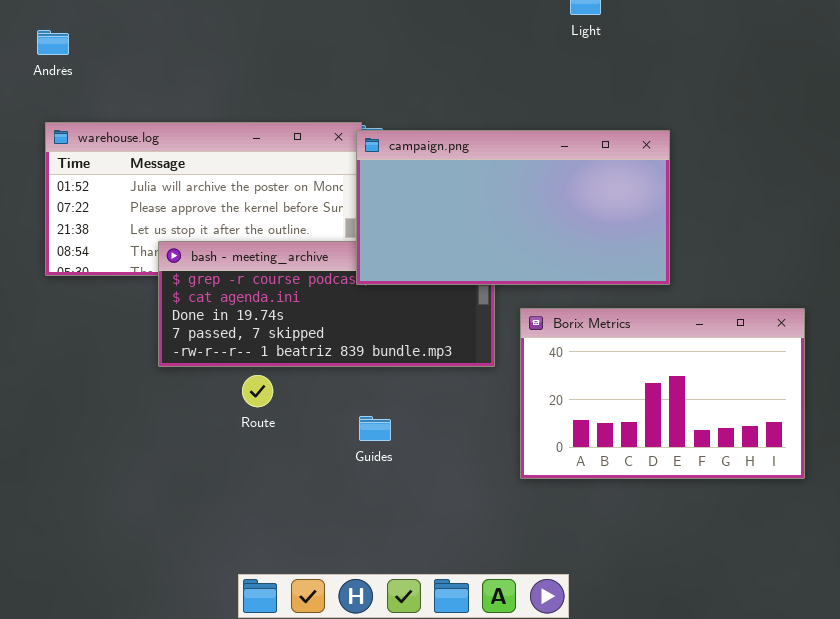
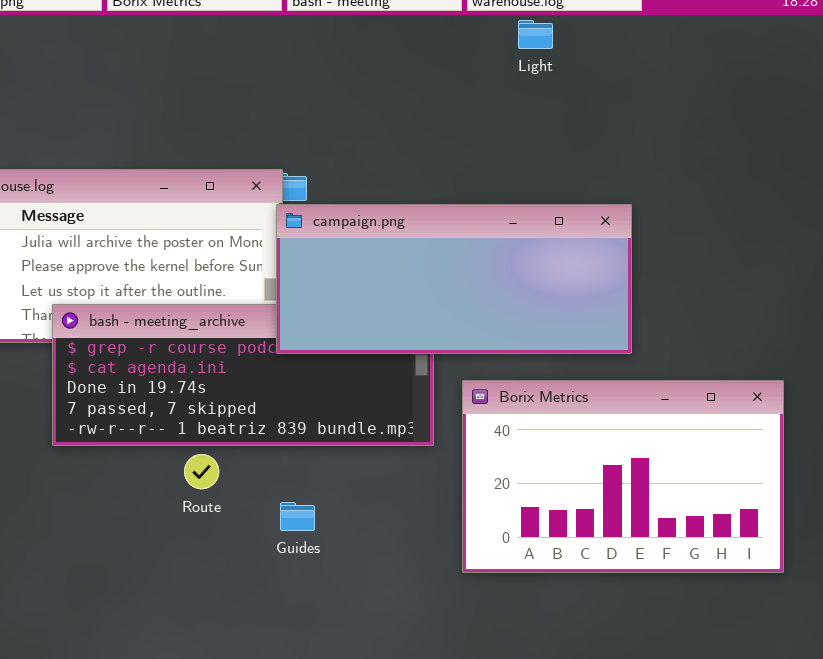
campaign.png: [356,130,670,285] -> [276,204,632,354], resized
Route: [242,375,273,407] -> [184,454,219,489], moved

